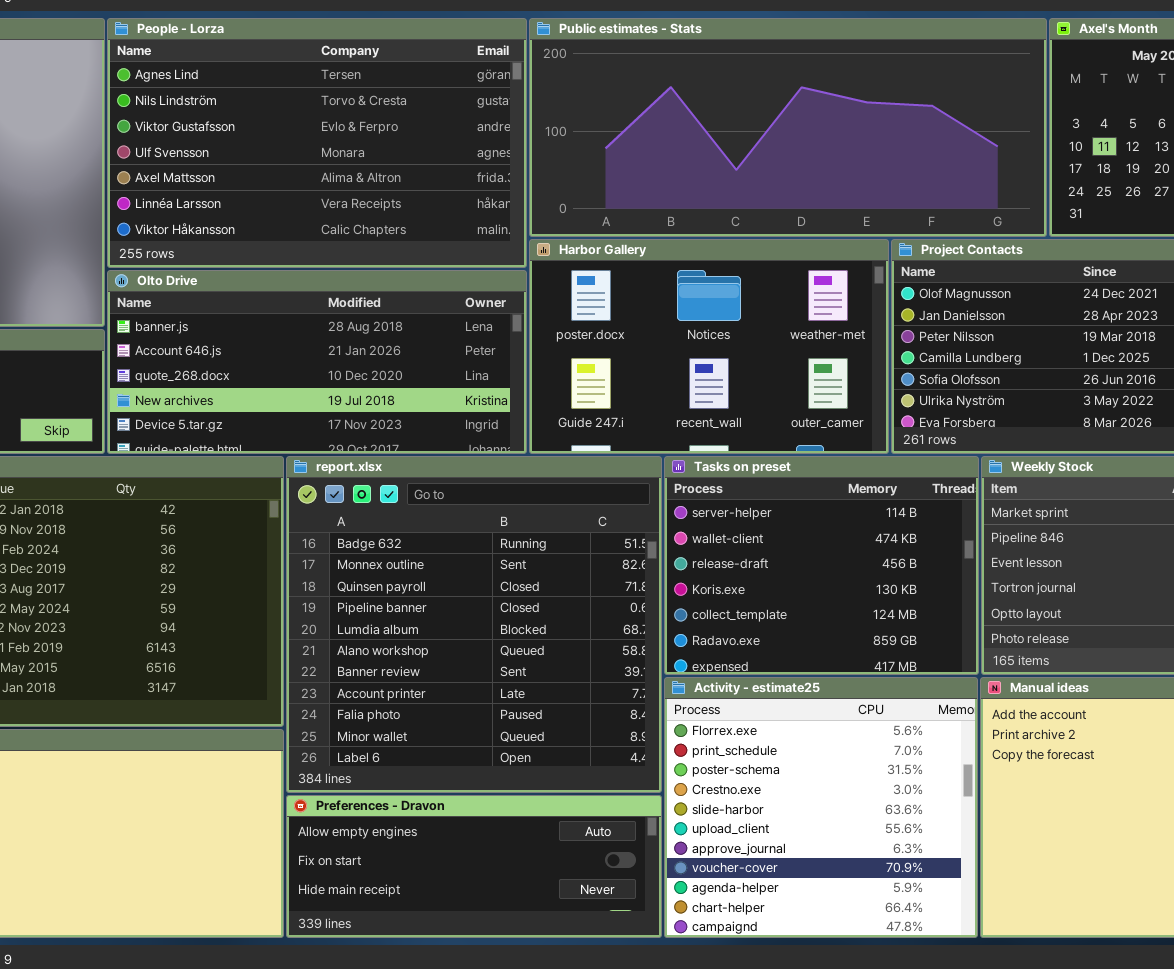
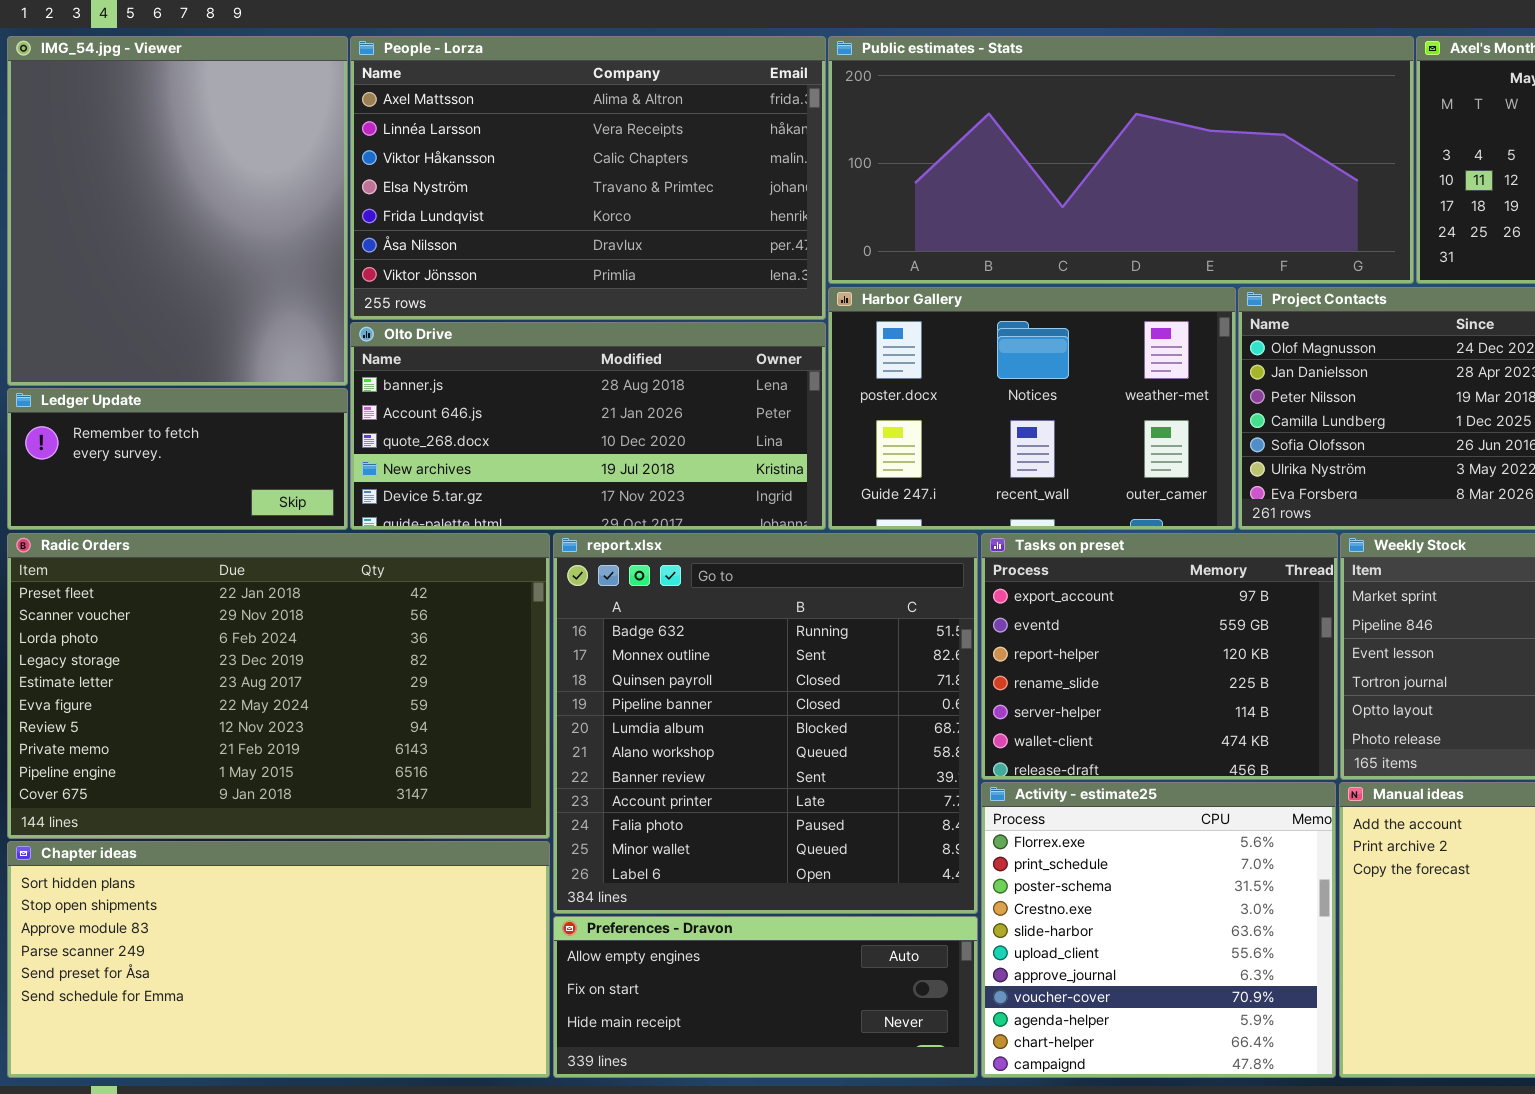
People - Lorza: [107,18,527,268] -> [350,36,826,320], scrolled down 4 rows
Tasks on preset: [664,456,979,675] -> [981,533,1338,780], scrolled up 4 rows

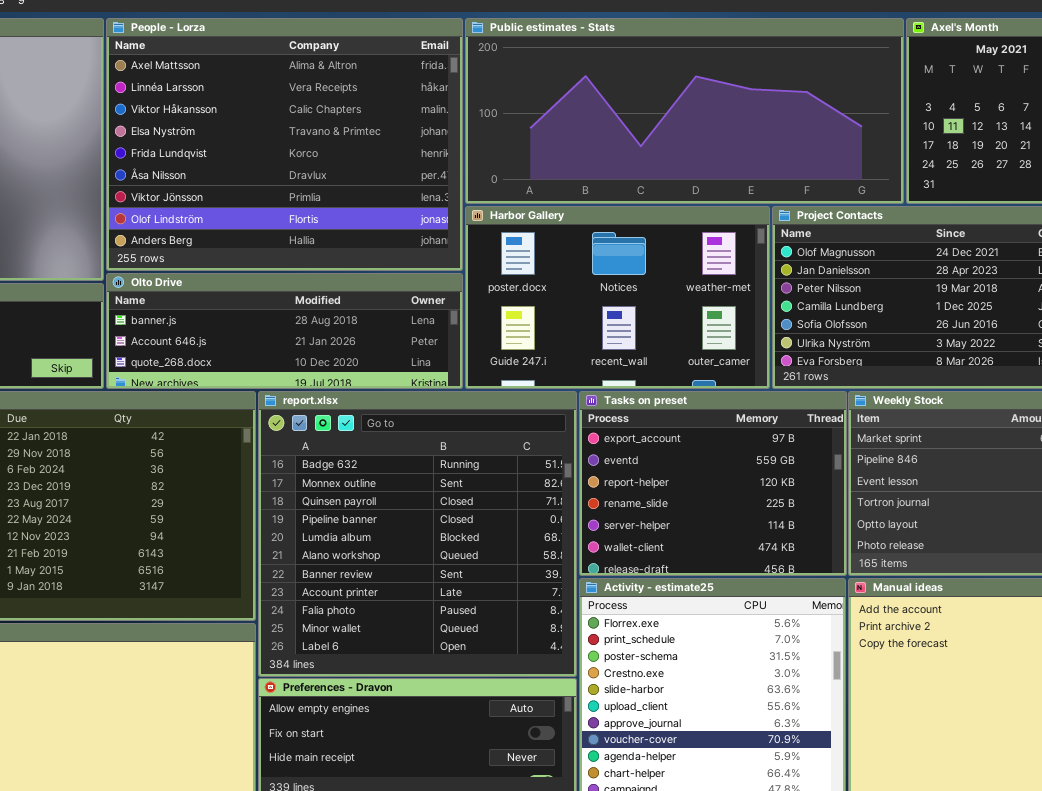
People - Lorza: [350,36,826,320] -> [106,18,463,271], resized
Olto Drive: [350,322,826,530] -> [106,273,463,389], resized

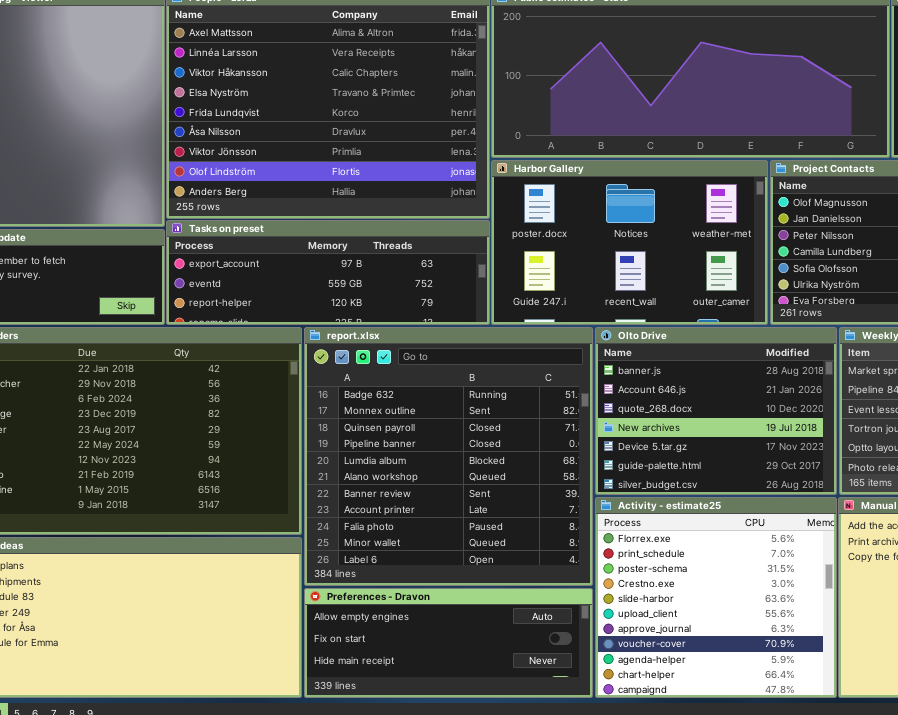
Olto Drive: [106,273,463,389] -> [595,327,837,495], moved, resized
Tasks on preset: [579,391,847,576] -> [166,220,490,325], moved, resized

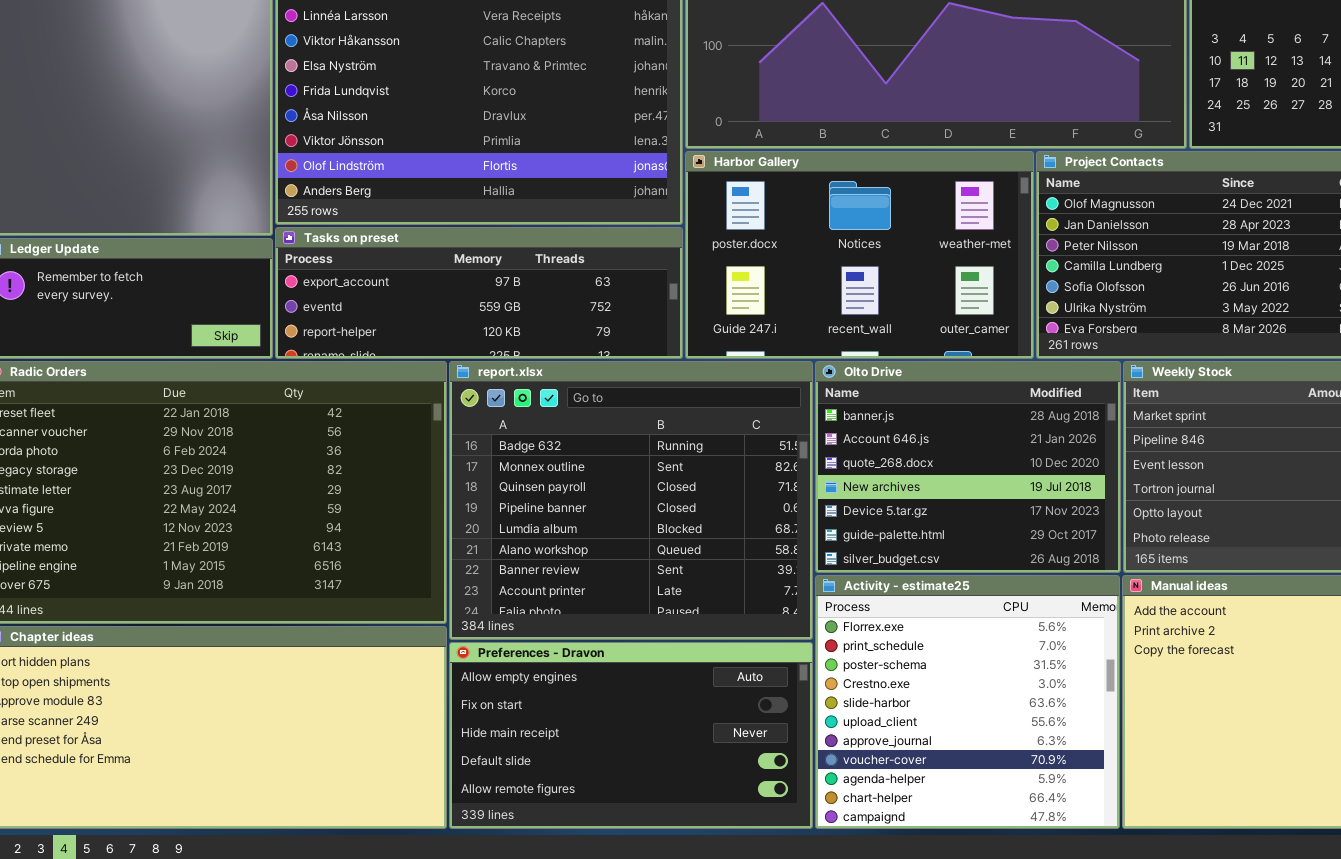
report.xlsx: [304,327,593,586] -> [449,361,813,640], resized
Preferences - Dravon: [304,588,593,698] -> [449,642,813,829], resized

